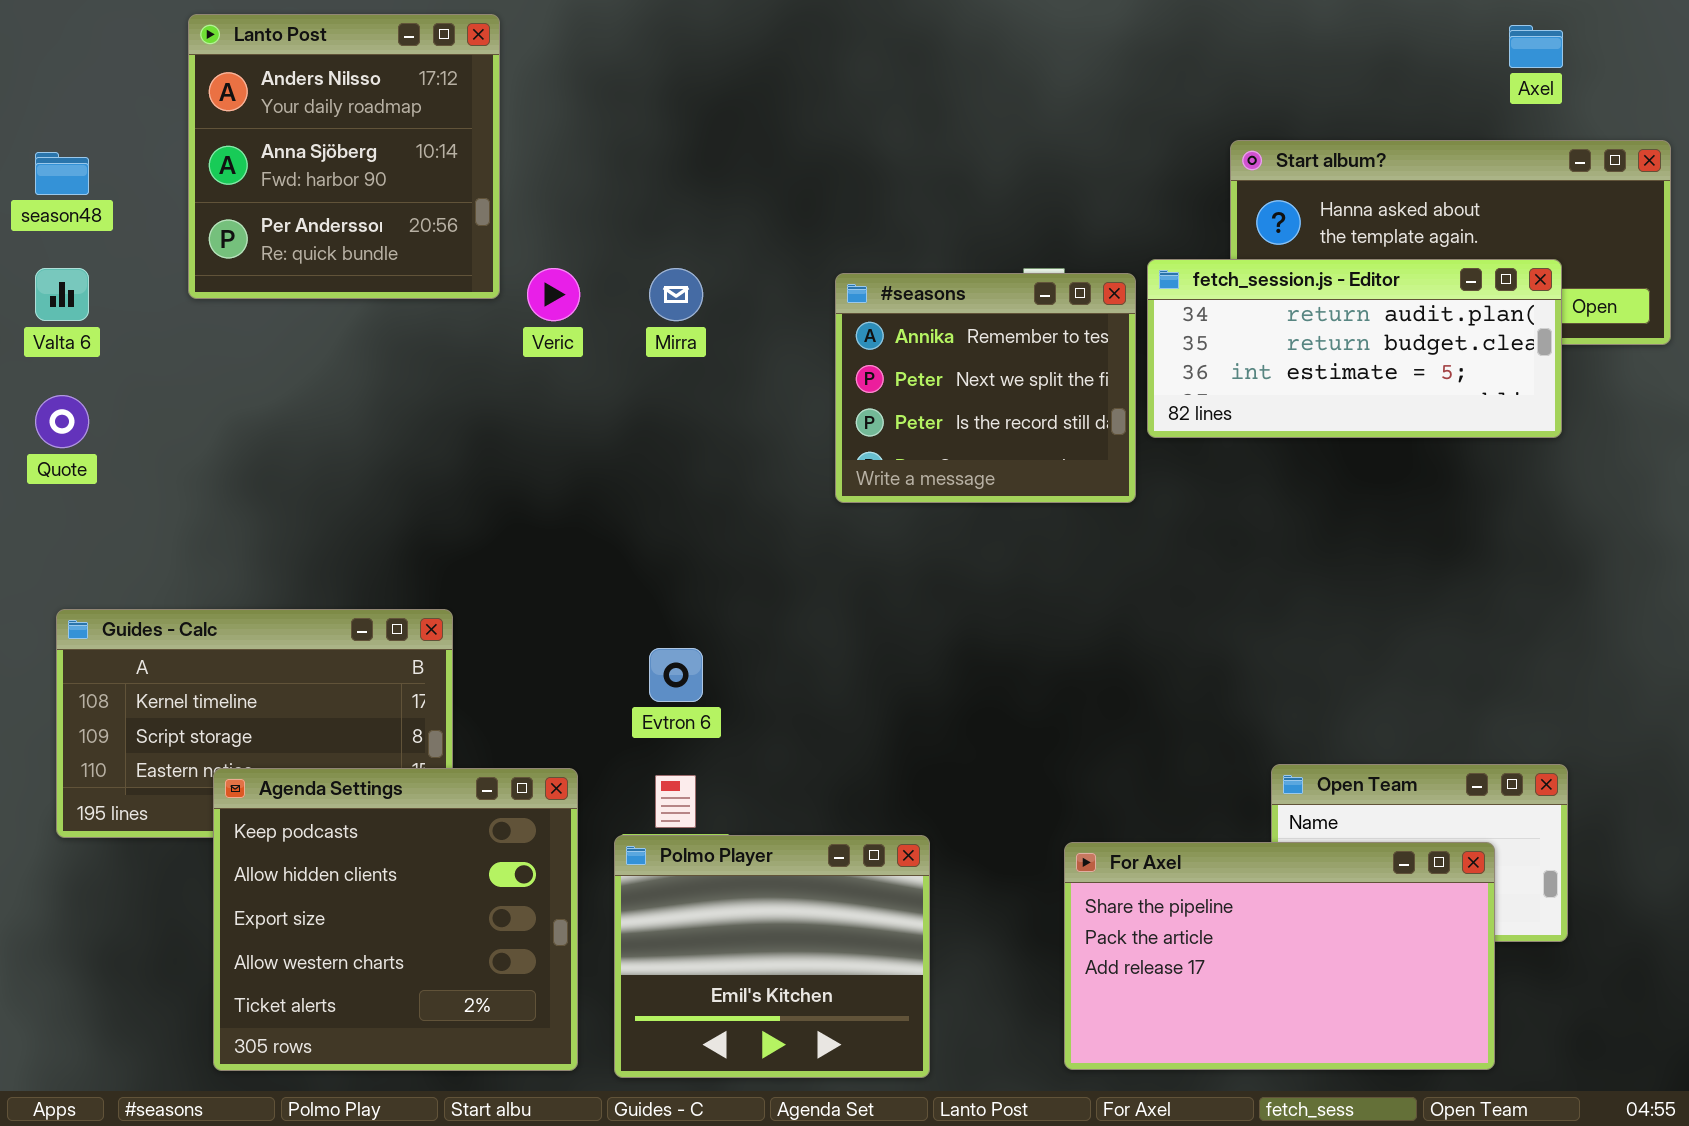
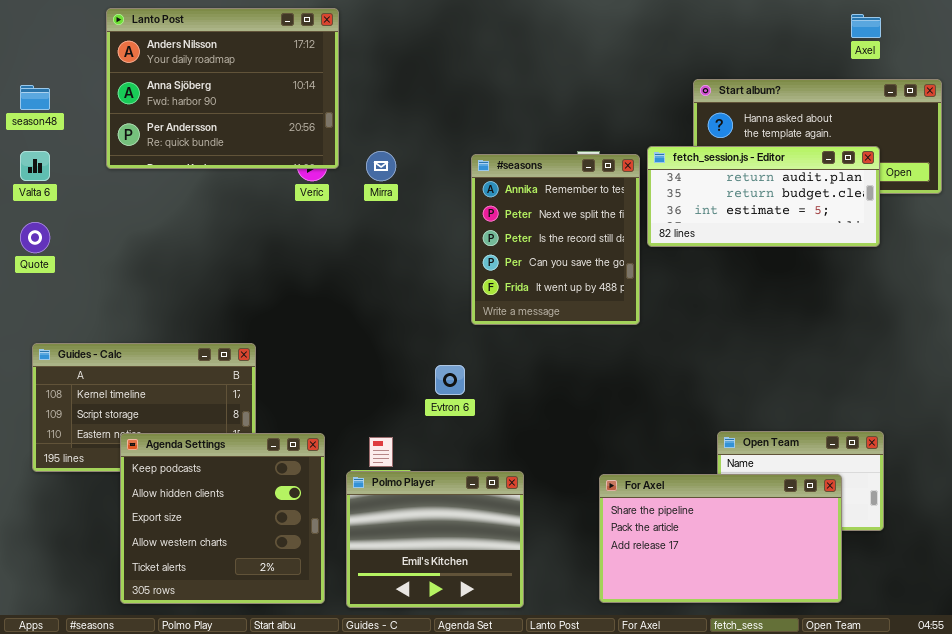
Lanto Post: [188,14,500,299] -> [106,8,339,169], resized
#seasons: [835,273,1136,503] -> [471,154,640,325], resized
Evtron 6: [649,648,703,702] -> [435,365,465,395], moved

